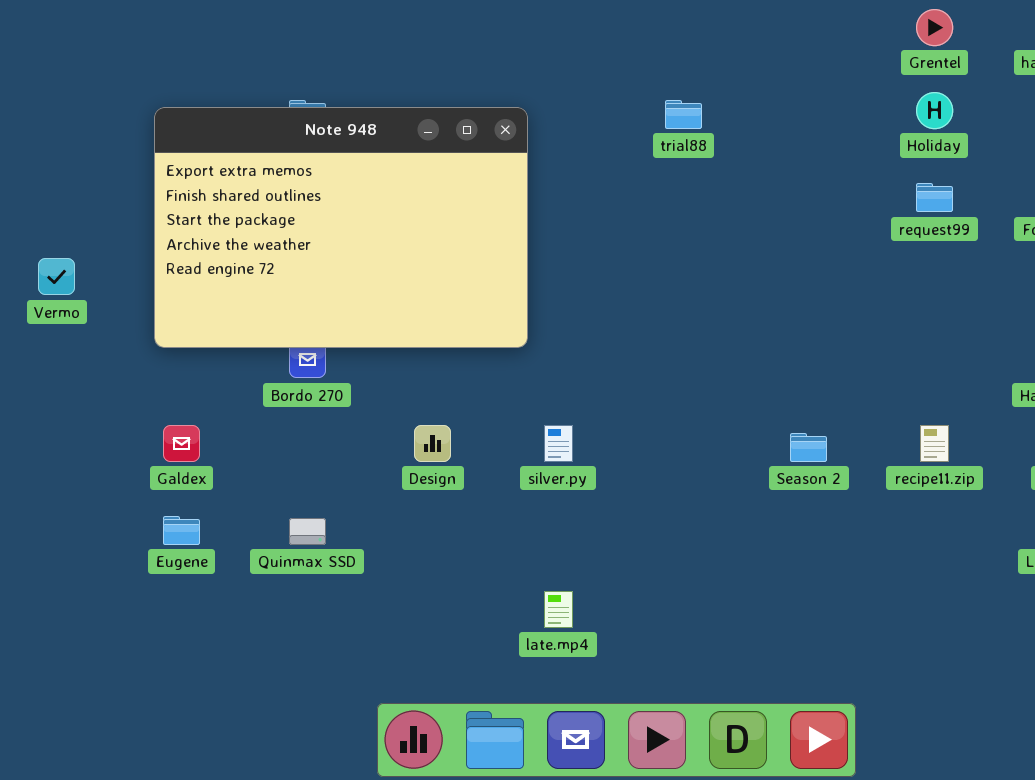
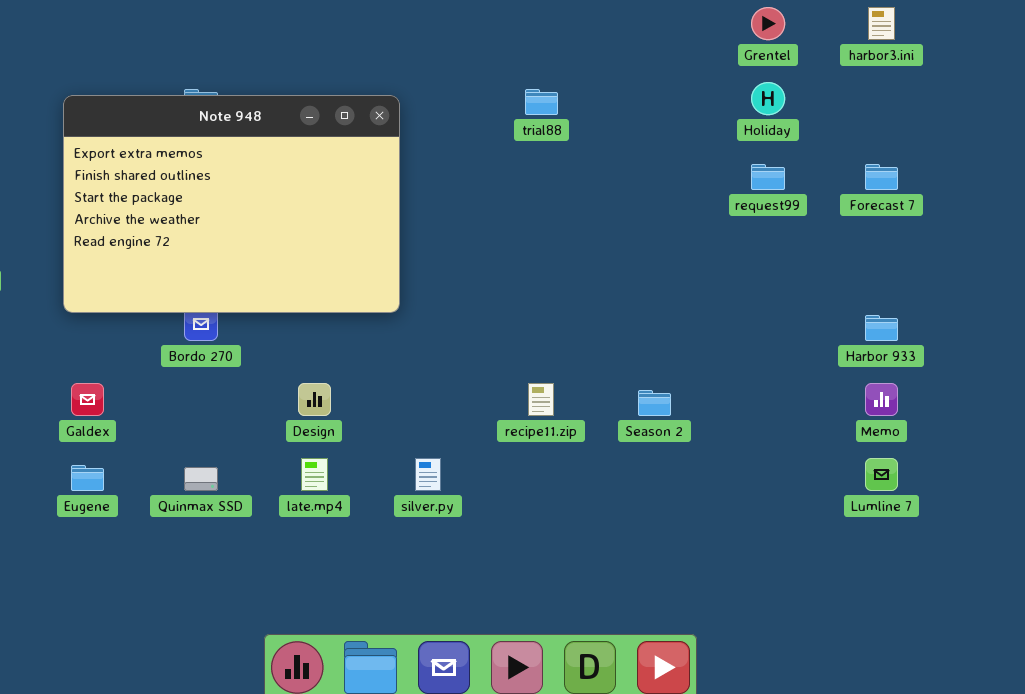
silver.py: [544,425,573,462] -> [415,458,441,491], moved
recipe11.zip: [920,425,949,462] -> [528,383,554,416], moved
late.mp4: [544,591,573,628] -> [301,458,328,491], moved

